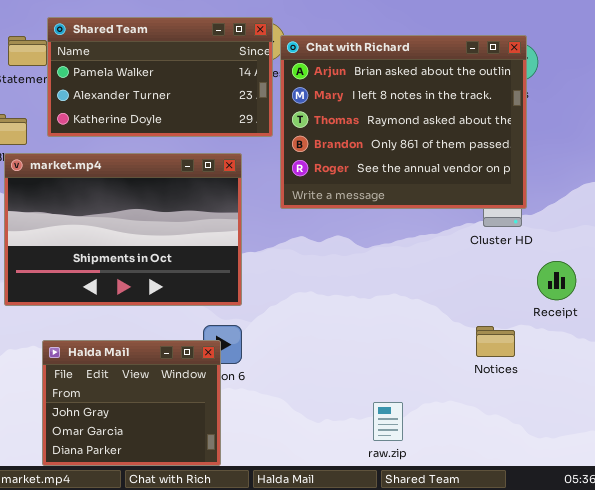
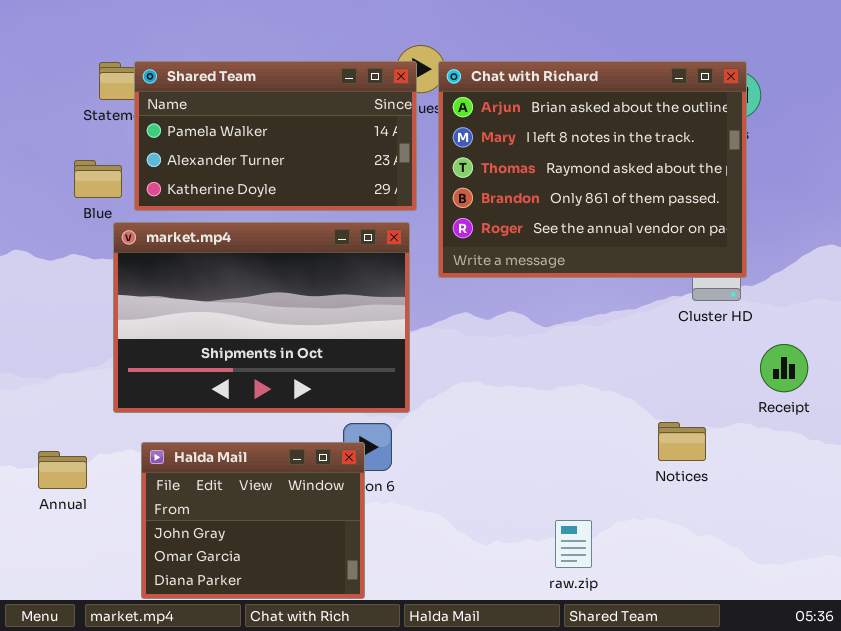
Shared Team: [47,17,273,137] -> [134,61,417,211], moved
market.mp4: [4,153,242,306] -> [113,222,410,413], moved
Notices: [476,326,515,357] -> [658,422,706,461], moved

